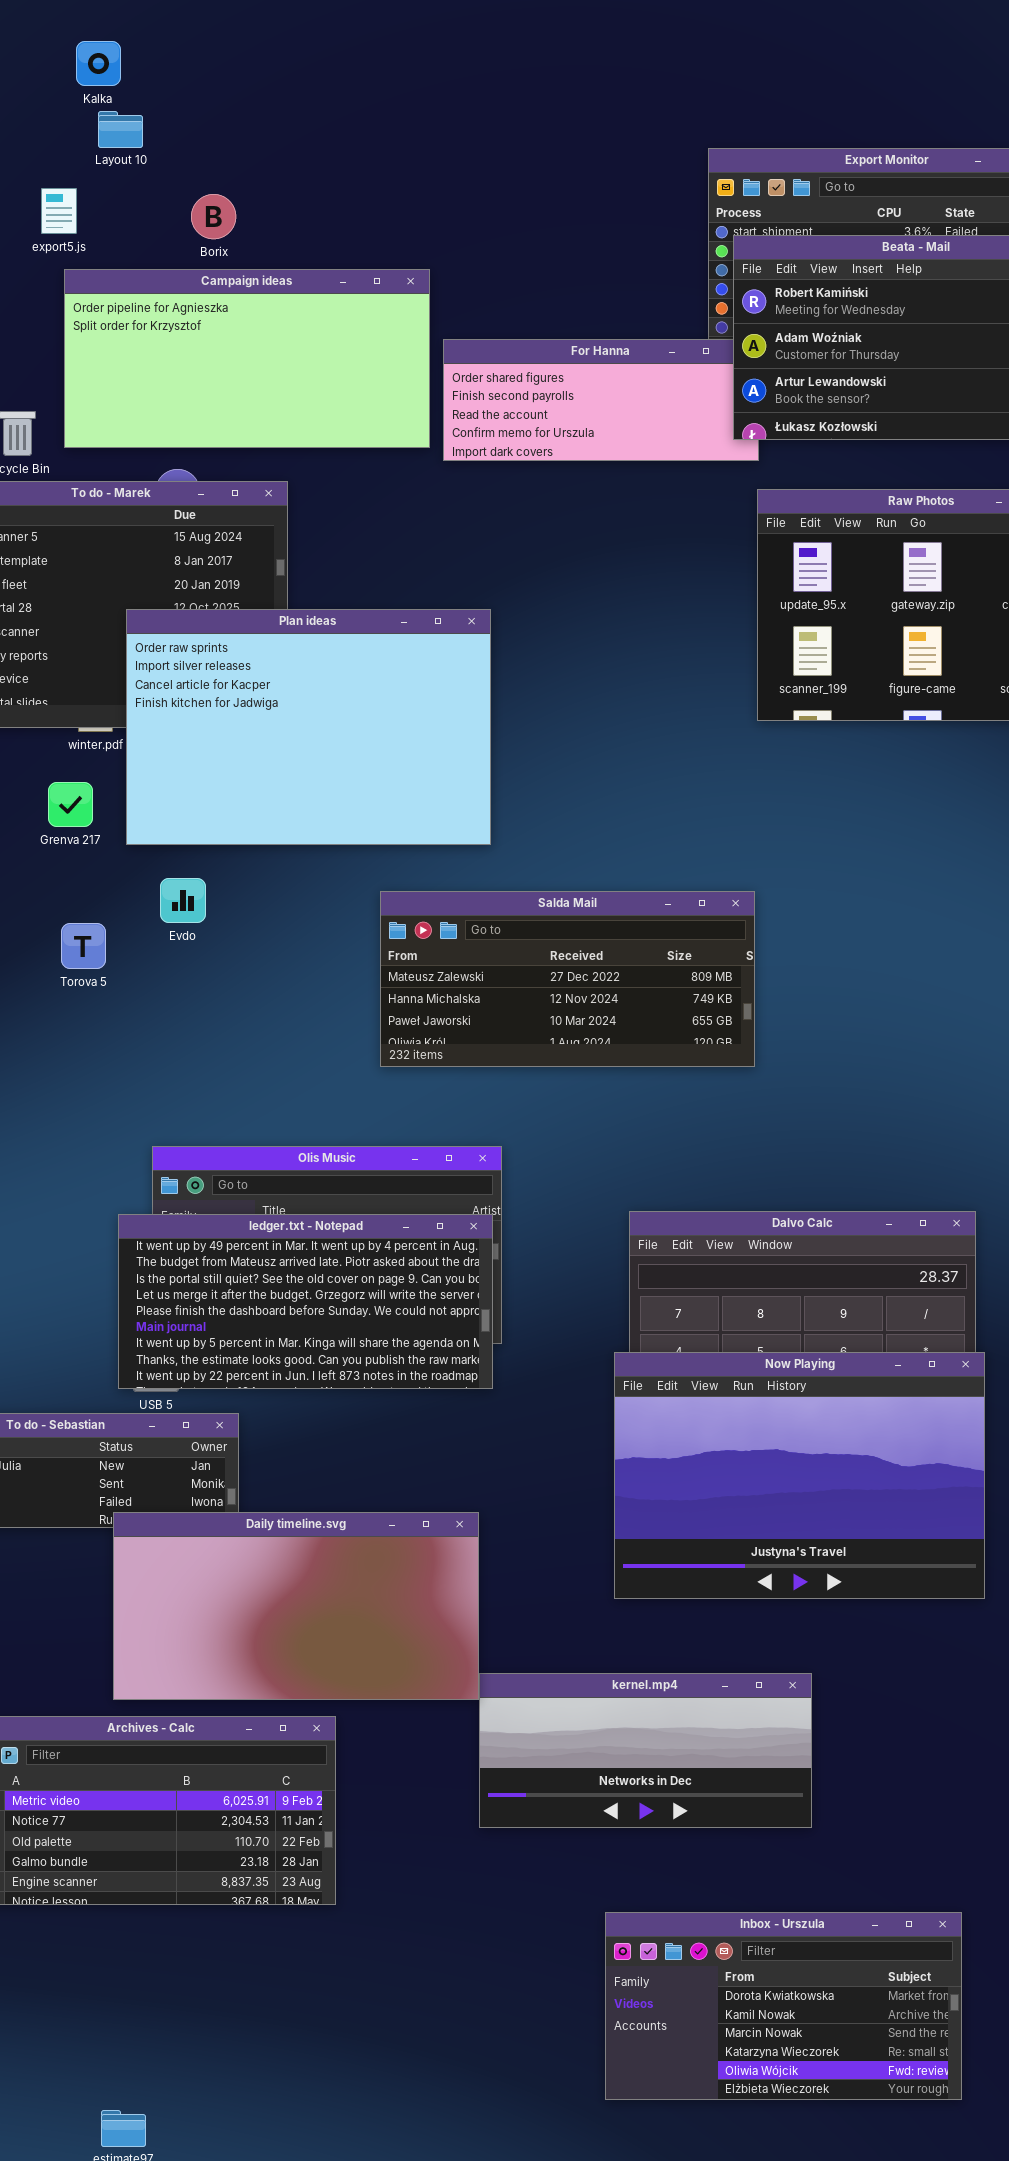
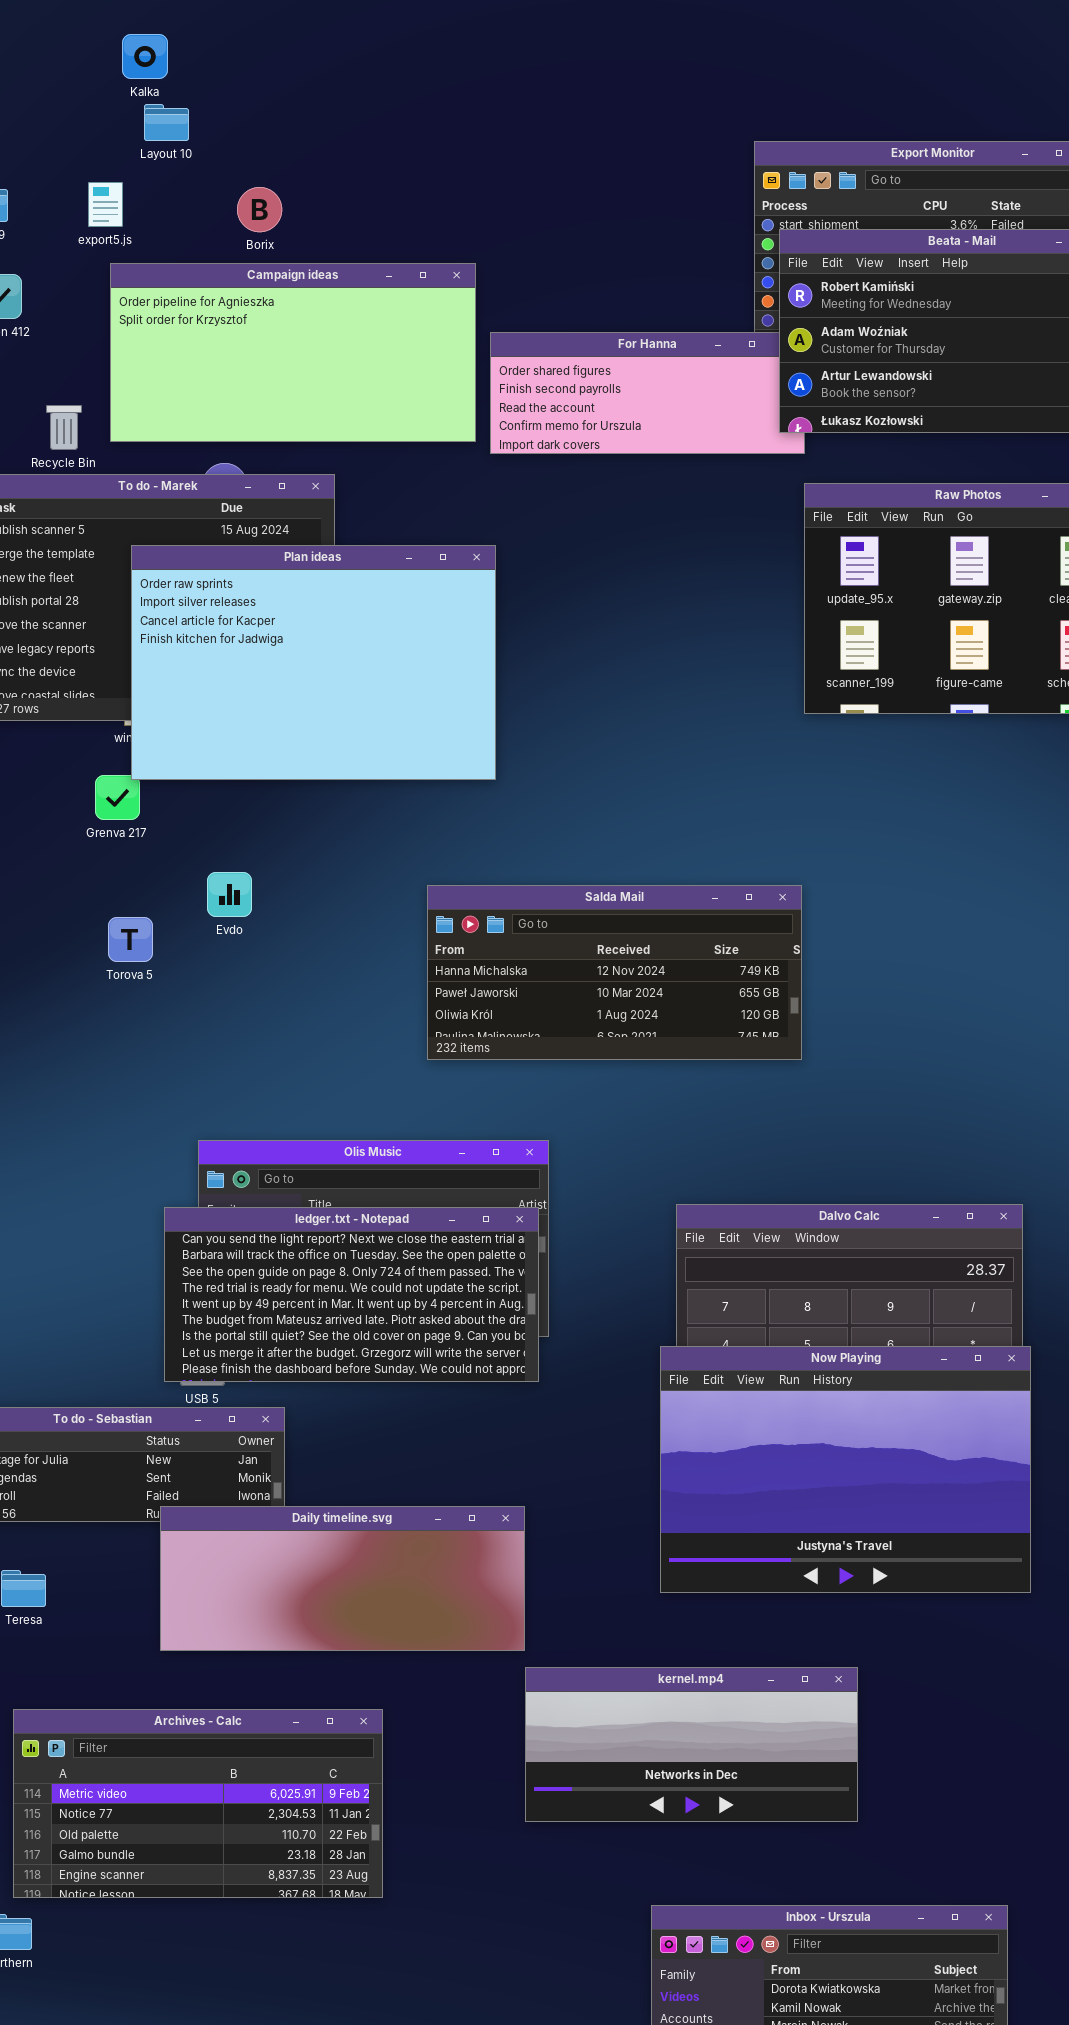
Plan ideas: [126,609,491,845] -> [131,545,496,780], moved
Salda Mail: [380,891,755,1067] -> [427,885,802,1060], scrolled down 1 row
ledger.txt - Notepad: [118,1214,493,1389] -> [164,1207,539,1382], scrolled up 4 rows
Daily timeline.svg: [113,1512,479,1700] -> [160,1506,525,1651], resized

